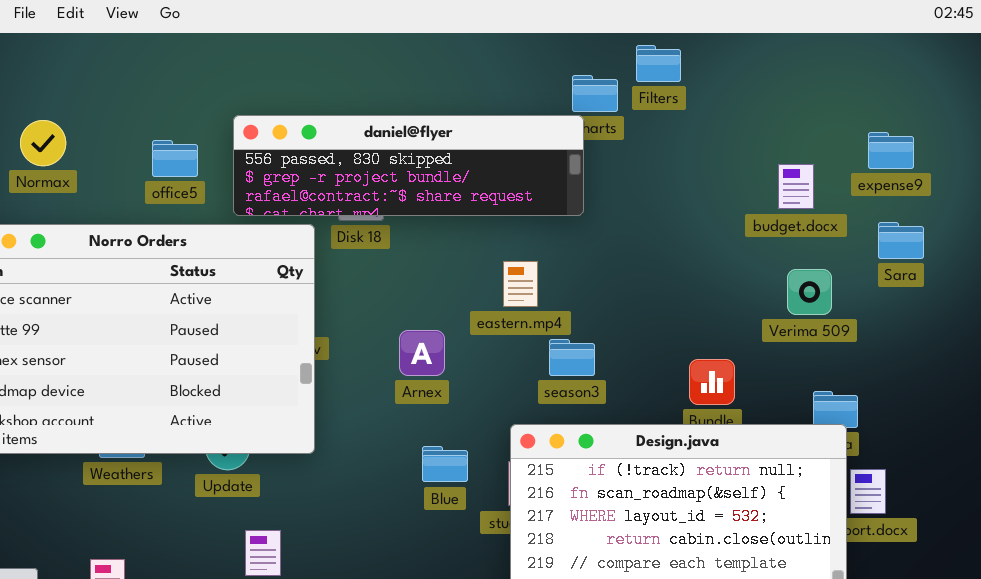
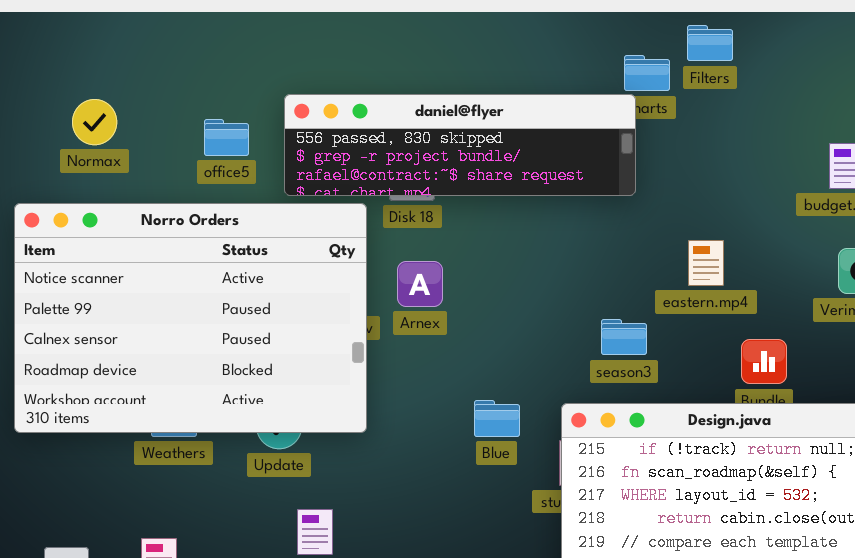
eastern.mp4: [503,261,538,307] -> [688,240,724,286], moved
Arnex: [399,330,445,376] -> [397,261,443,307], moved
Blue: [422,446,468,482] -> [474,400,520,437], moved

